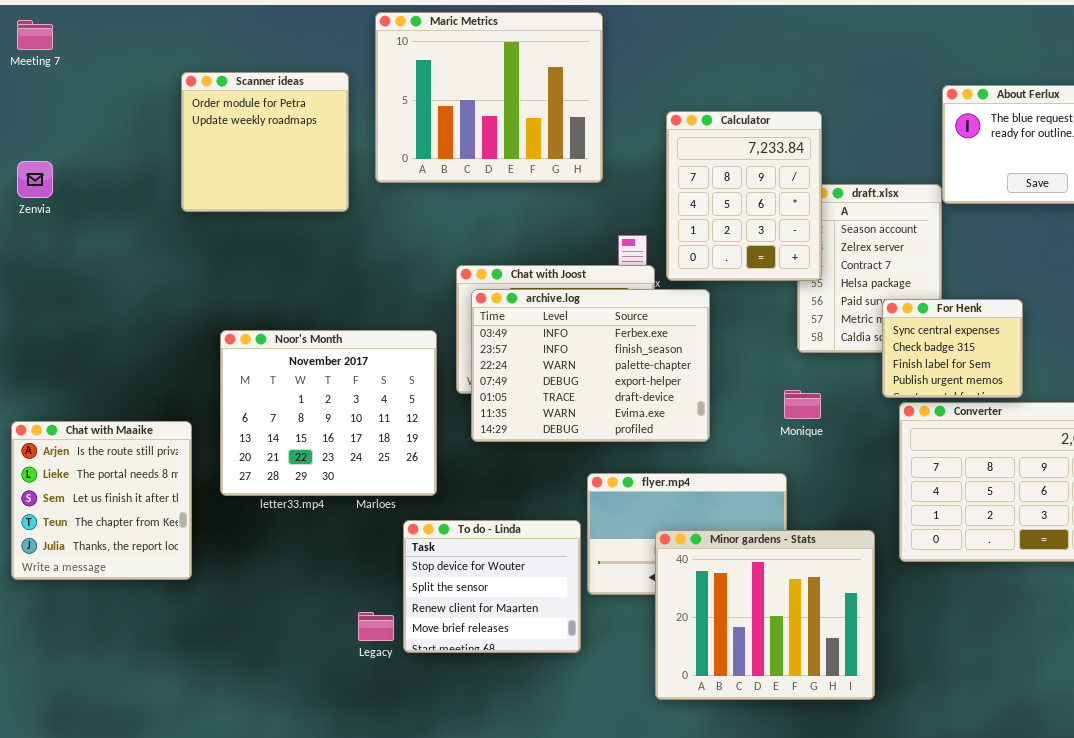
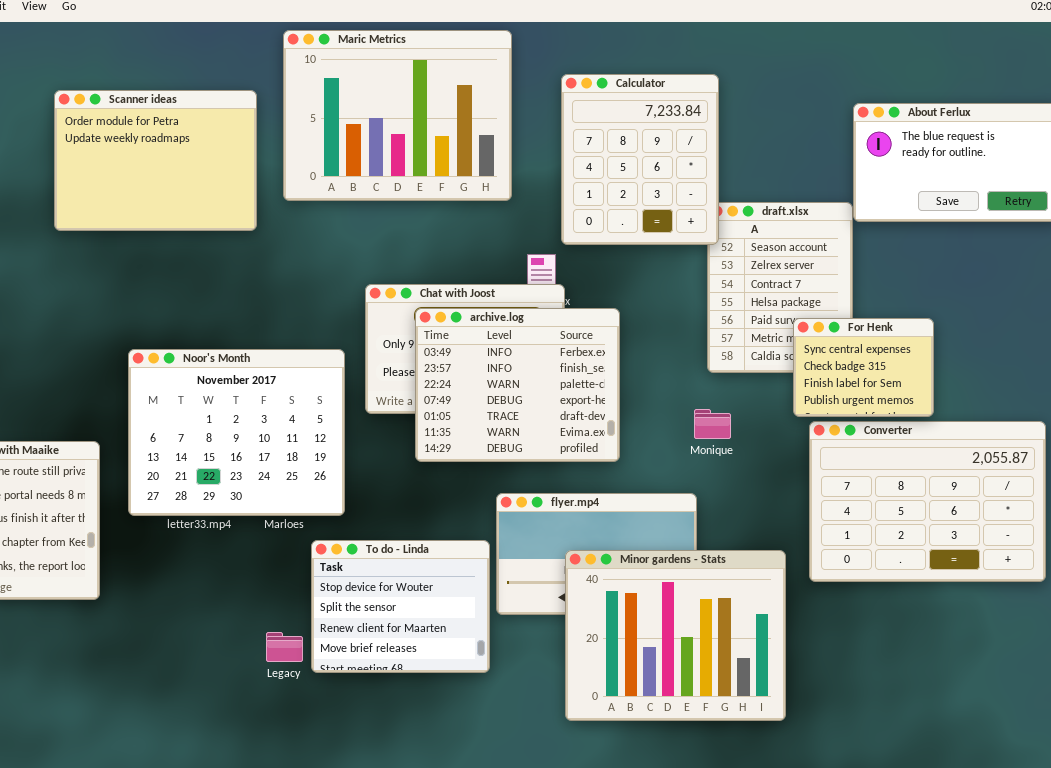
Scanner ideas: [181,72,349,212] -> [54,90,257,231], resized
Calculator: [666,111,822,281] -> [561,74,719,245], moved
archive.log: [471,289,710,442] -> [415,308,620,462], resized

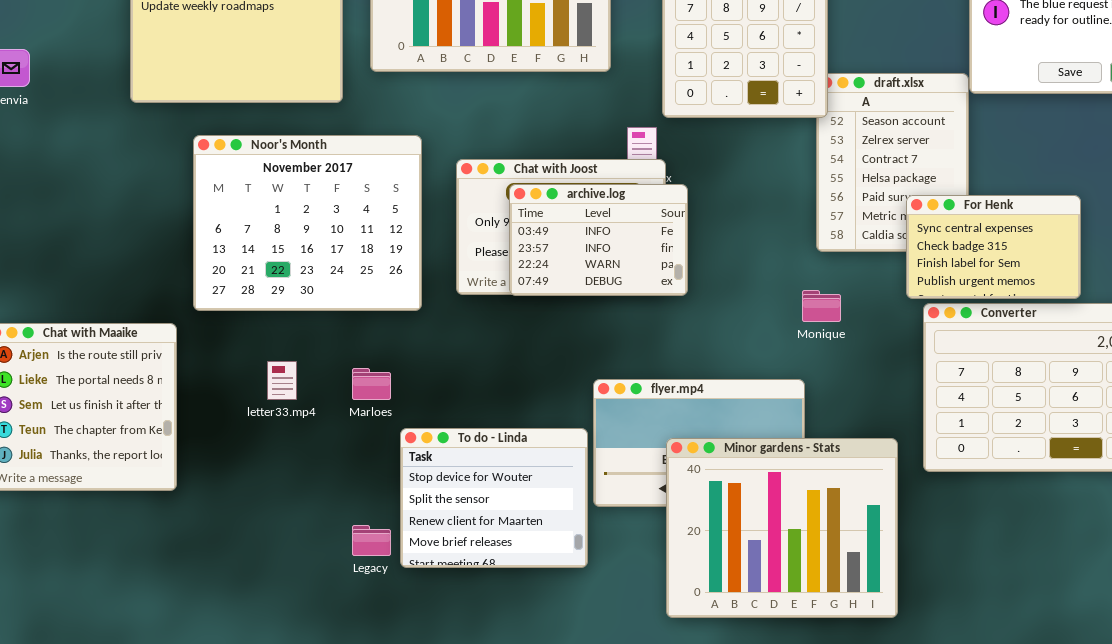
archive.log: [415,308,620,462] -> [509,184,688,296], resized
For Henk: [793,318,934,417] -> [906,195,1081,299], resized
Noor's Month: [128,349,345,516] -> [193,135,422,311], moved

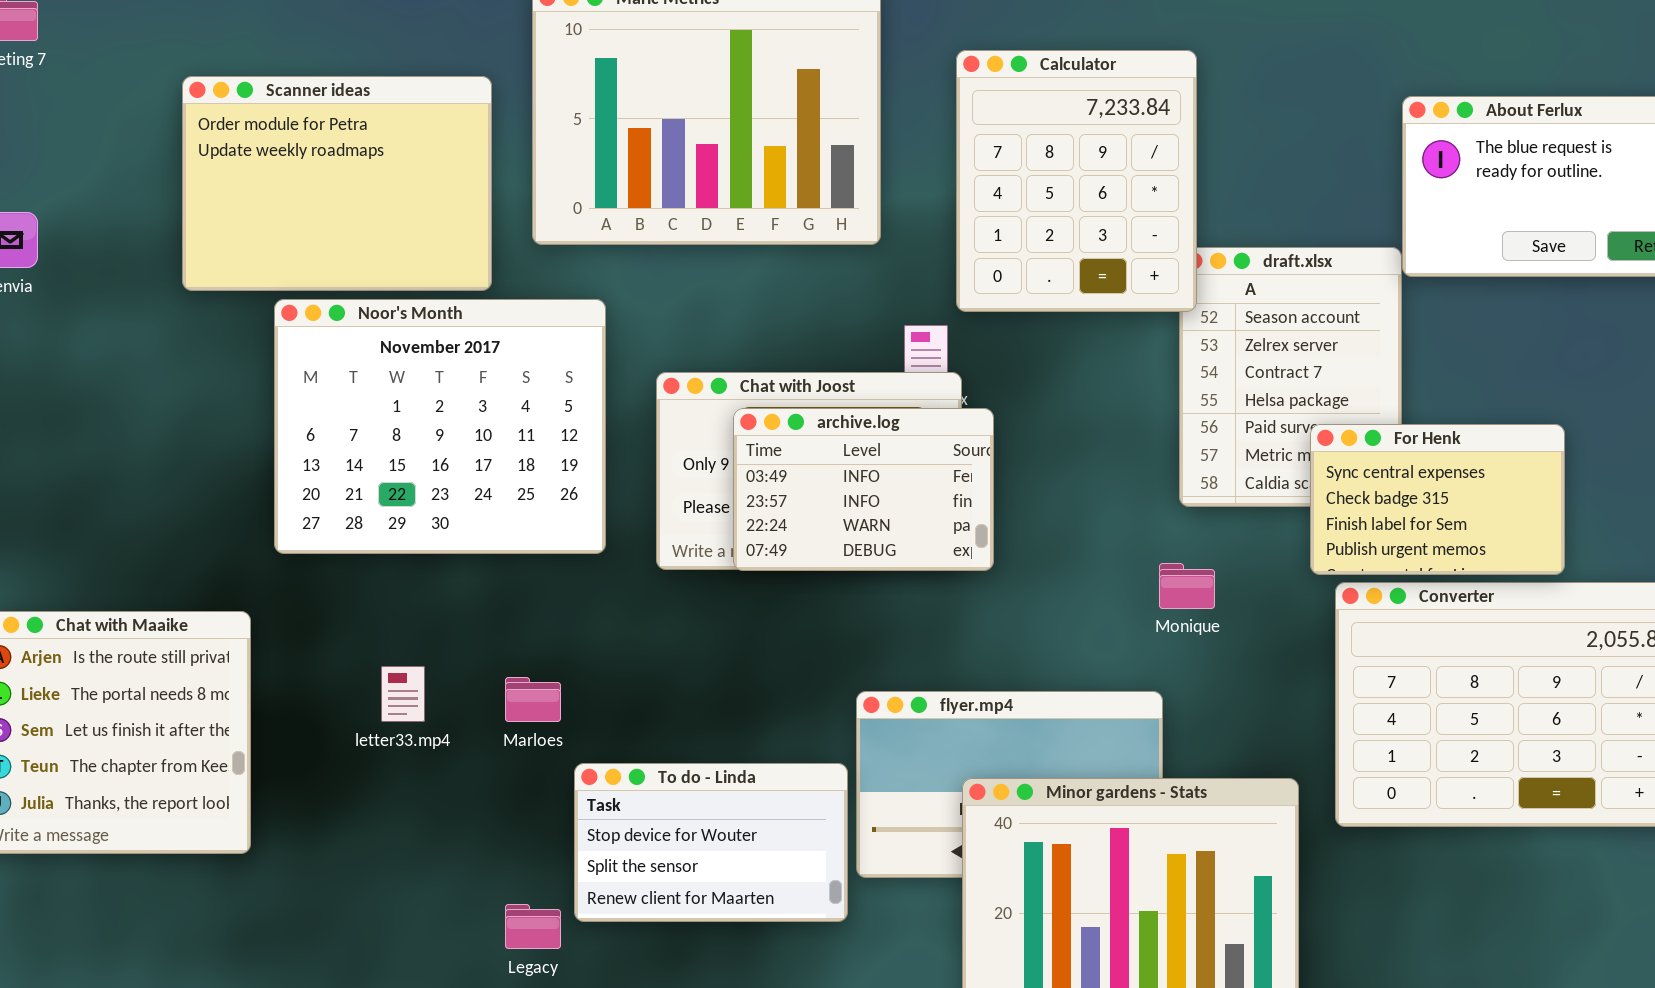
Noor's Month: [193,135,422,311] -> [274,299,606,554], moved
To do - Linda: [400,428,588,568] -> [574,763,848,922], resized

